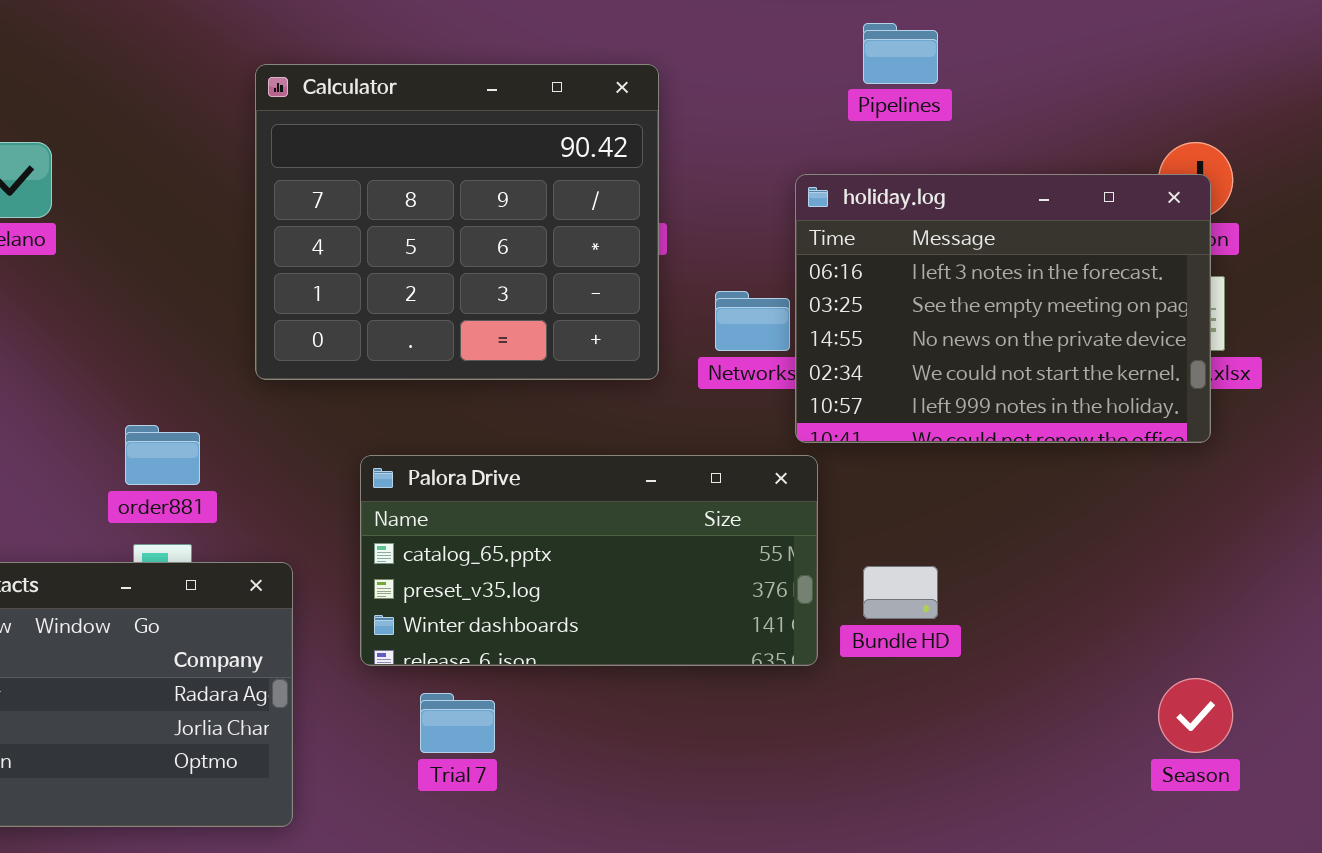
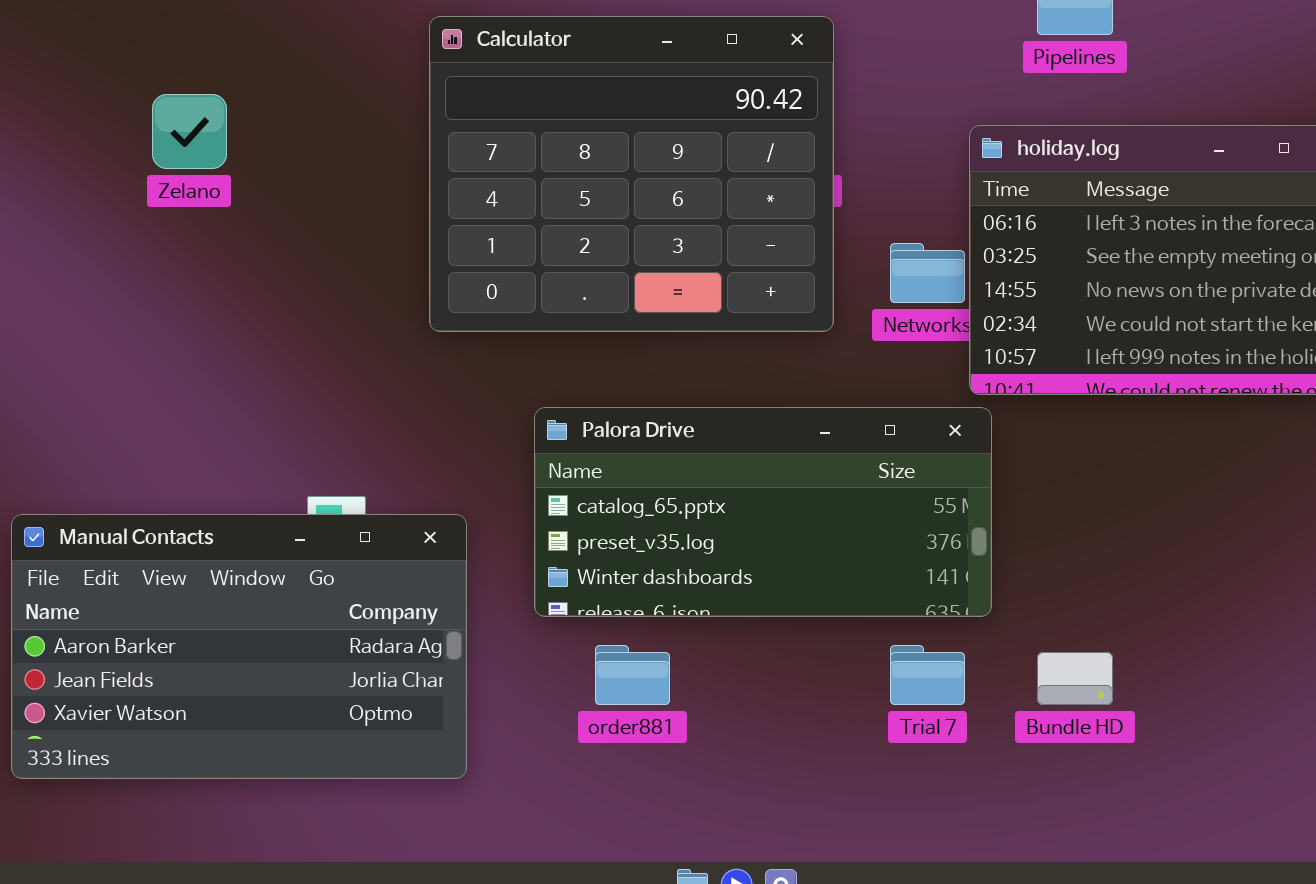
order881: [125,425,200,485] -> [595,645,670,705], moved
Bundle HD: [863,566,938,619] -> [1037,652,1113,705], moved
Trial 7: [420,693,495,753] -> [890,645,965,705], moved

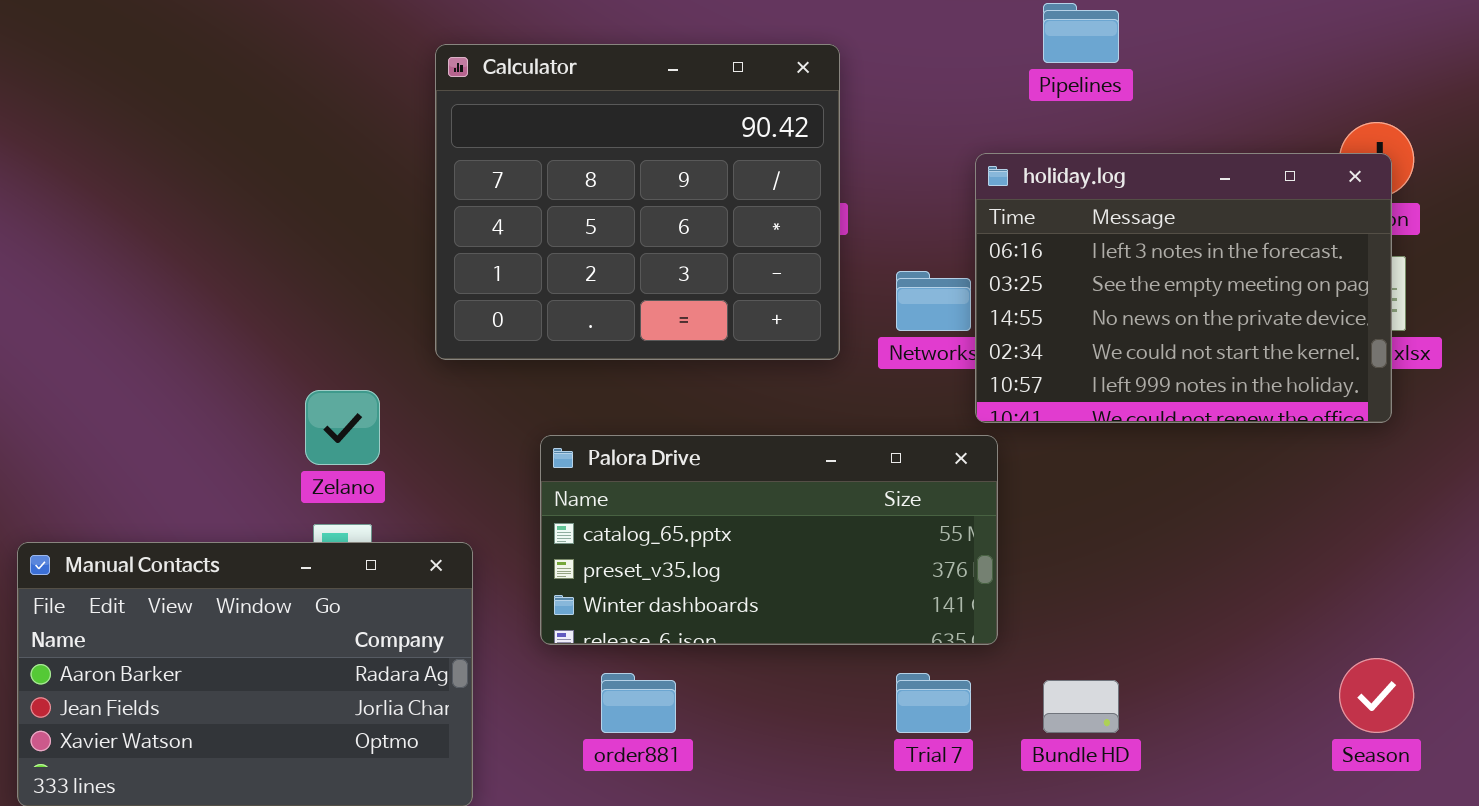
Zelano: [152,94,227,169] -> [305,390,380,465], moved

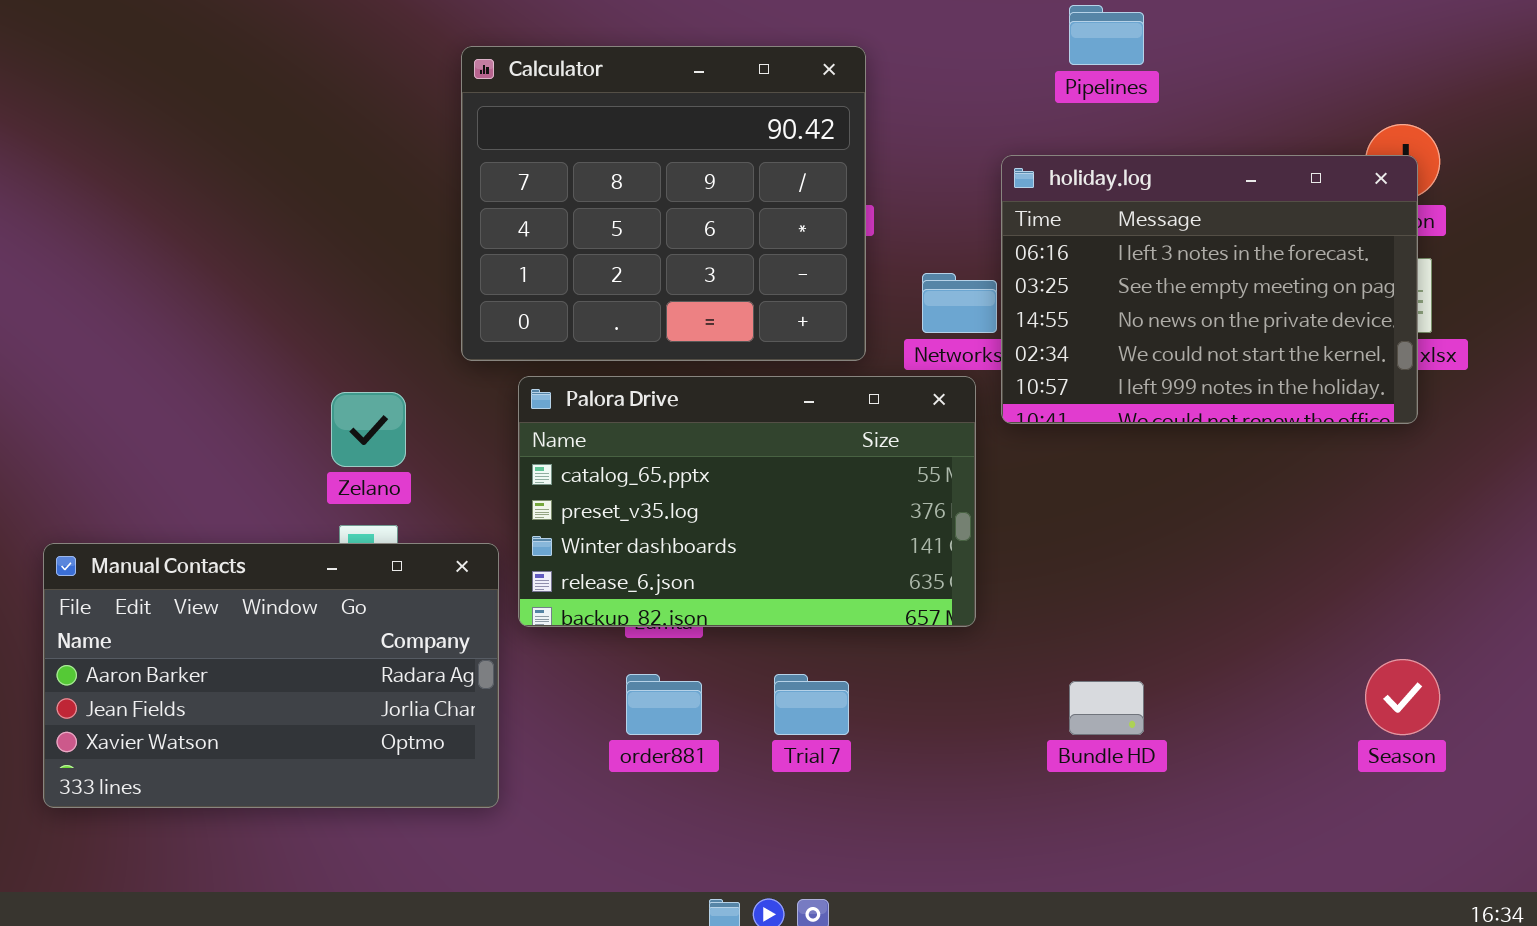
Palora Drive: [540,435,998,645] -> [518,376,976,627], moved, resized
Trial 7: [896,673,971,733] -> [774,674,849,735], moved

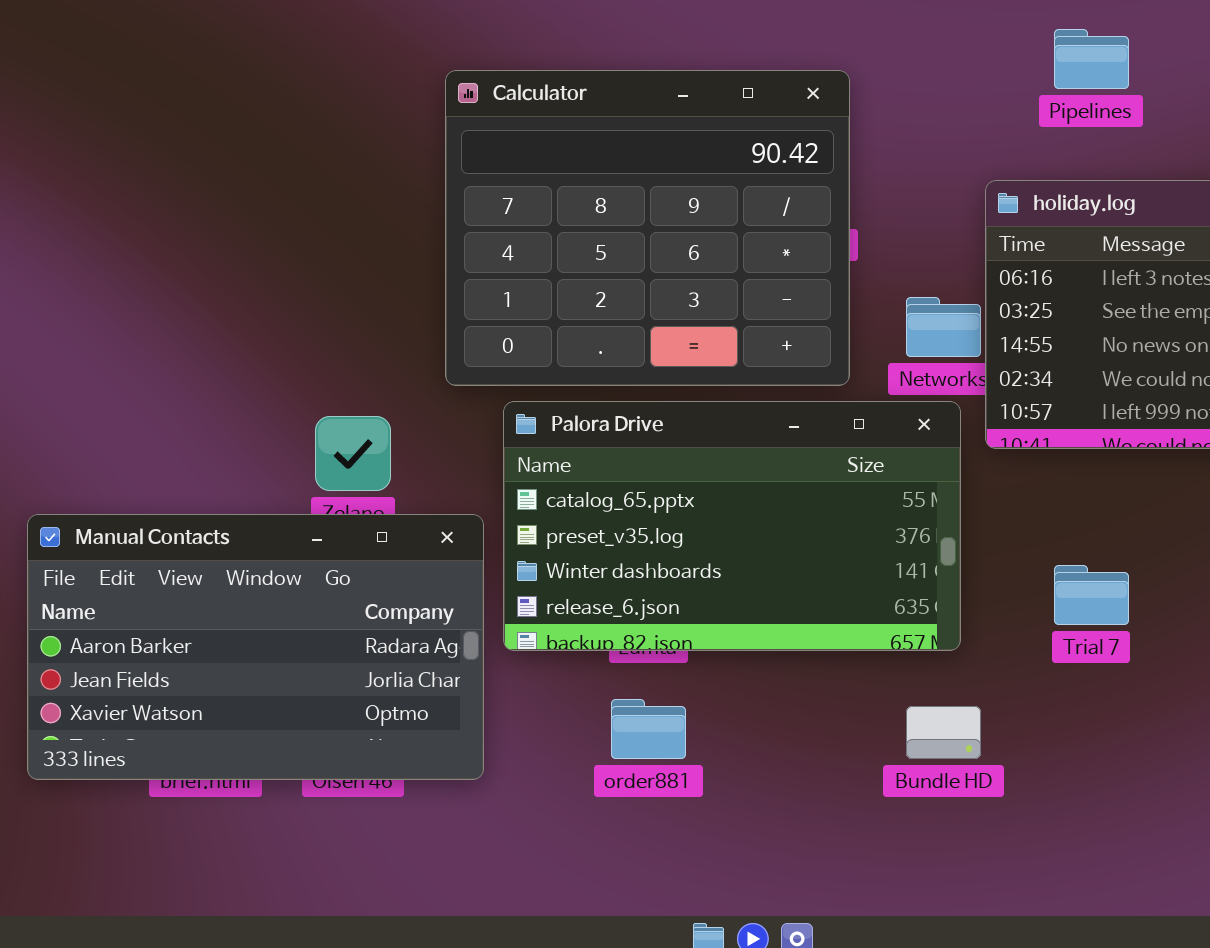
Manual Contacts: [43,543,499,808] -> [27,514,484,780], moved
Trial 7: [774,674,849,735] -> [1054,565,1129,625], moved
Bundle HD: [1069,681,1144,735] -> [906,706,981,759], moved

